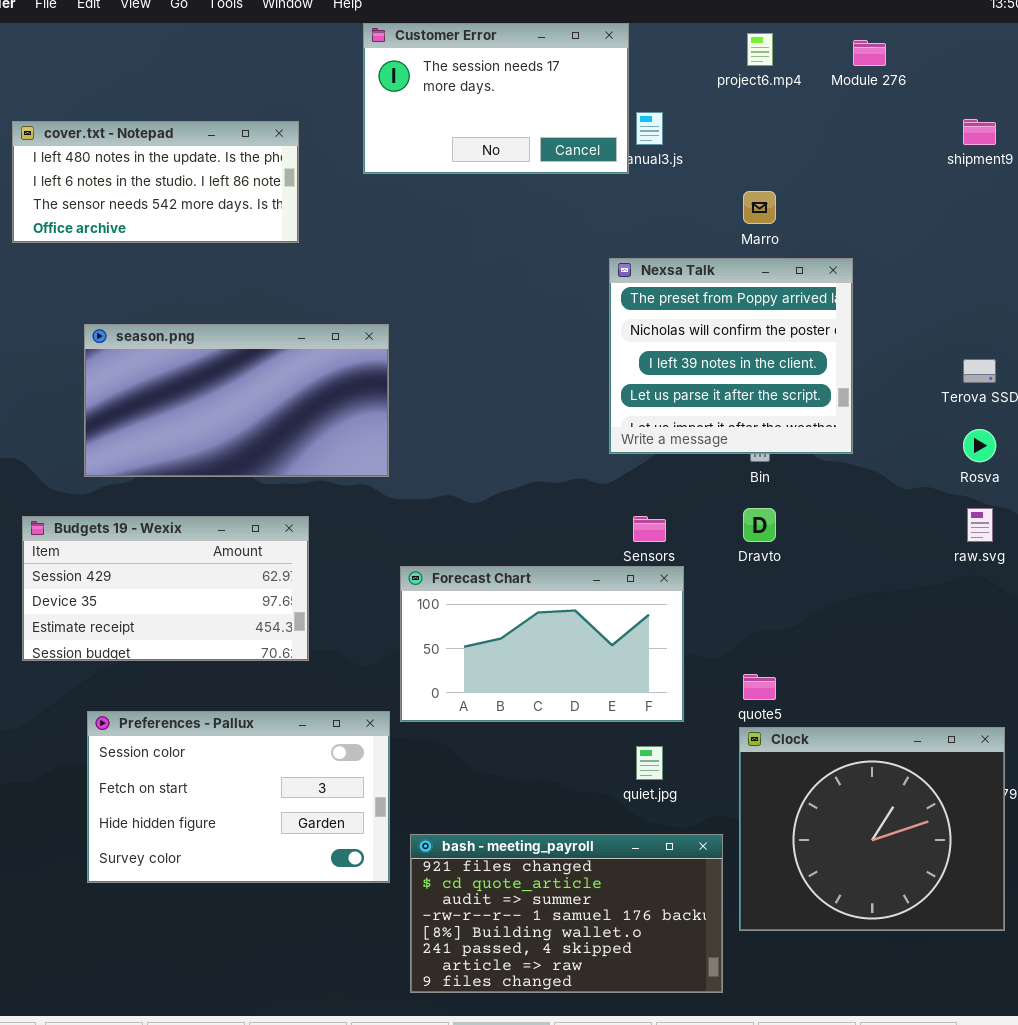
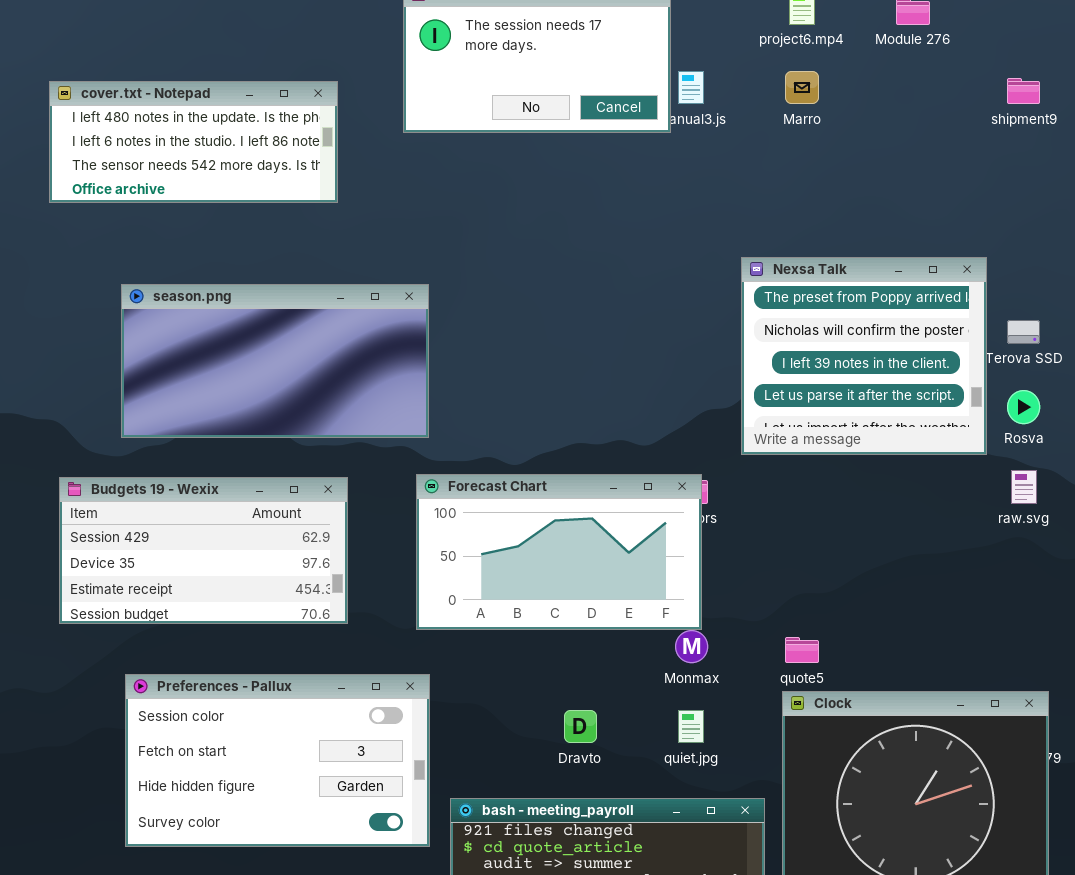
Marro: [743,191,776,224] -> [785,71,819,104], moved
Nexsa Talk: [609,258,853,454] -> [741,257,987,455], moved
Dravto: [743,508,776,542] -> [564,710,597,743], moved
Forecast Chart: [400,566,684,722] -> [416,474,702,630], moved

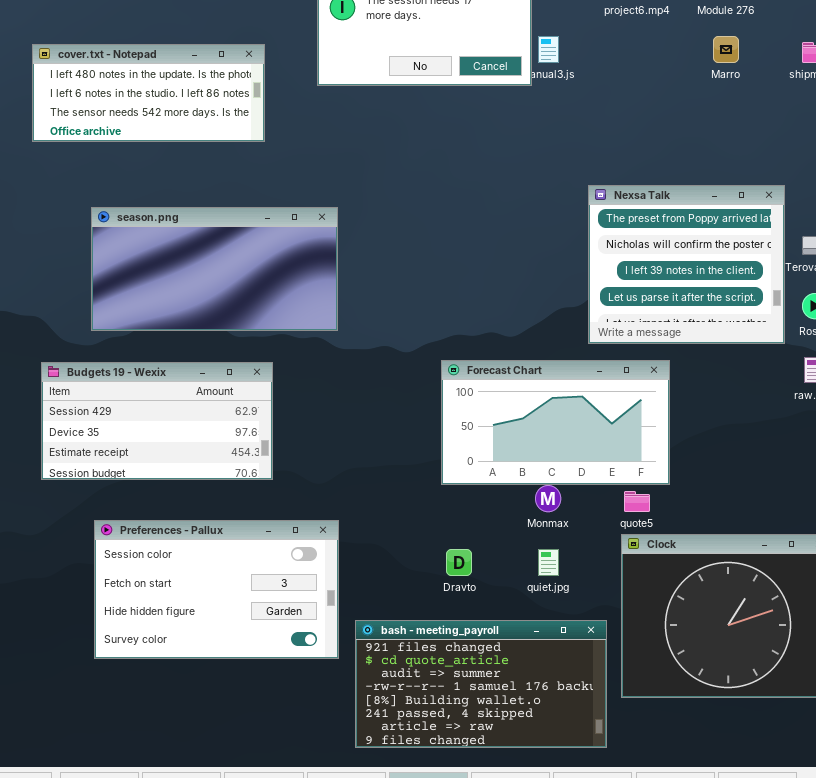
Marro: [785,71,819,104] -> [713,36,739,63], moved
Forecast Chart: [416,474,702,630] -> [441,360,670,485], moved

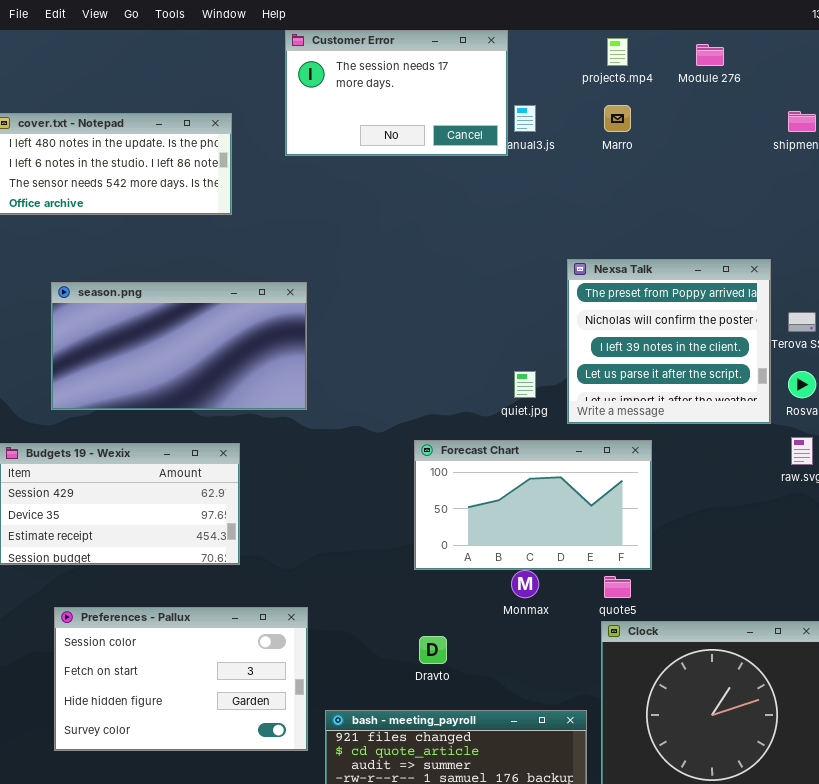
Marro: [713,36,739,63] -> [604,105,631,132], moved
quiet.jpg: [538,549,559,576] -> [514,371,536,398], moved

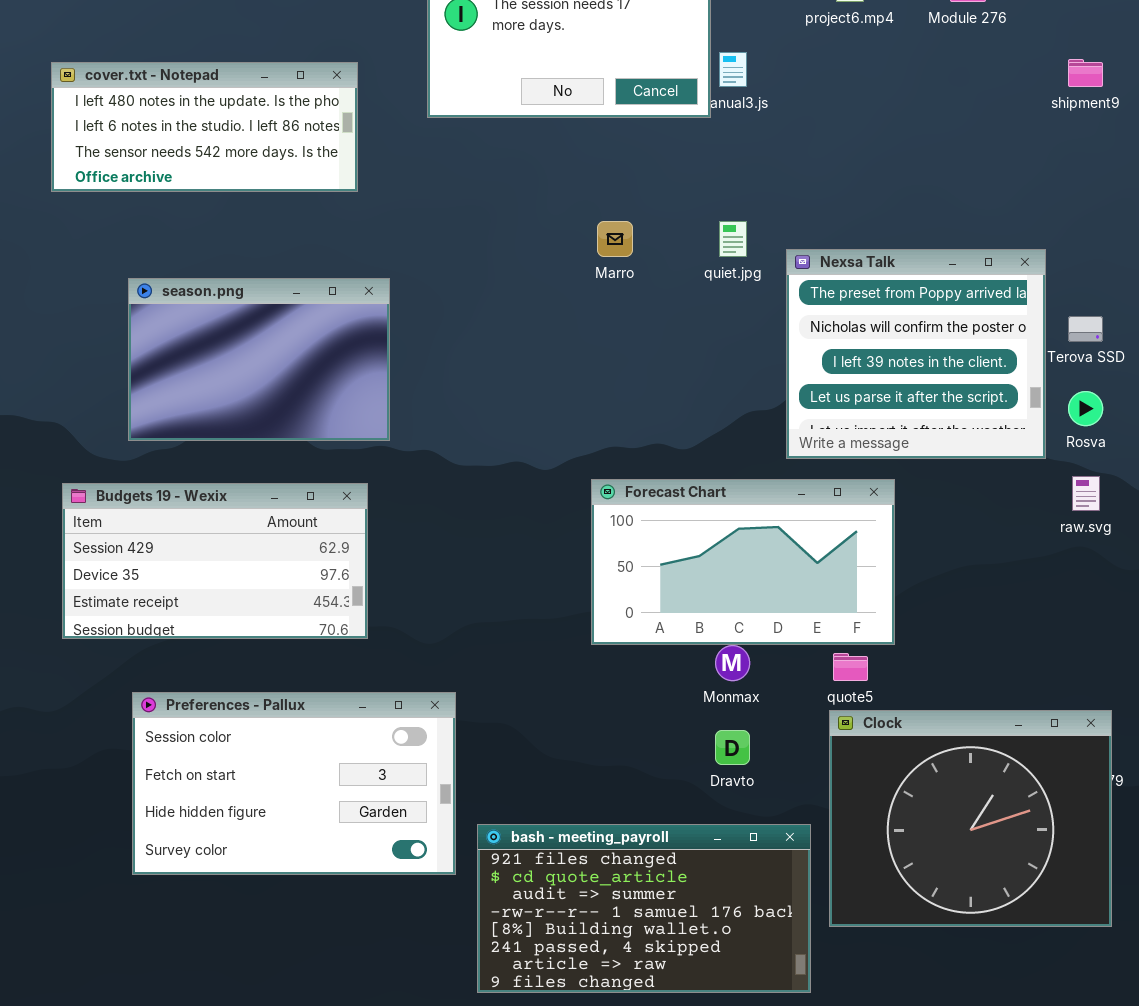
Marro: [604,105,631,132] -> [597,221,633,257], moved
season.png: [51,282,307,410] -> [128,278,390,441], resized
quiet.jpg: [514,371,536,398] -> [719,221,747,257], moved
Dravto: [419,636,447,664] -> [715,730,750,765], moved

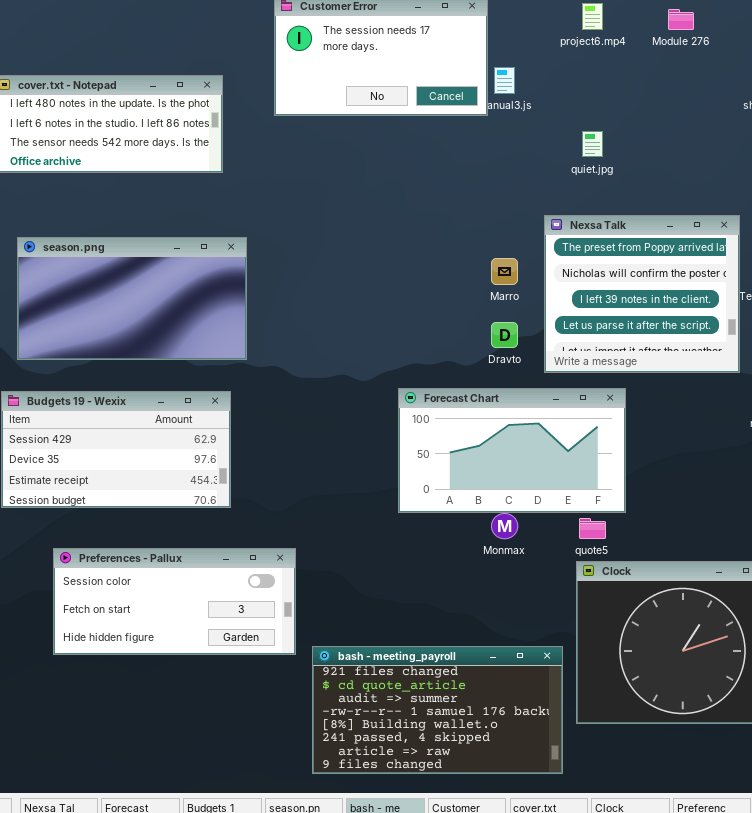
Marro: [597,221,633,257] -> [491,258,518,285], moved
quiet.jpg: [719,221,747,257] -> [582,131,603,157], moved
season.png: [128,278,390,441] -> [17,237,247,360], resized
Preferences - Pallux: [132,692,456,875] -> [53,548,296,655], resized
Dravto: [715,730,750,765] -> [491,322,518,348], moved

